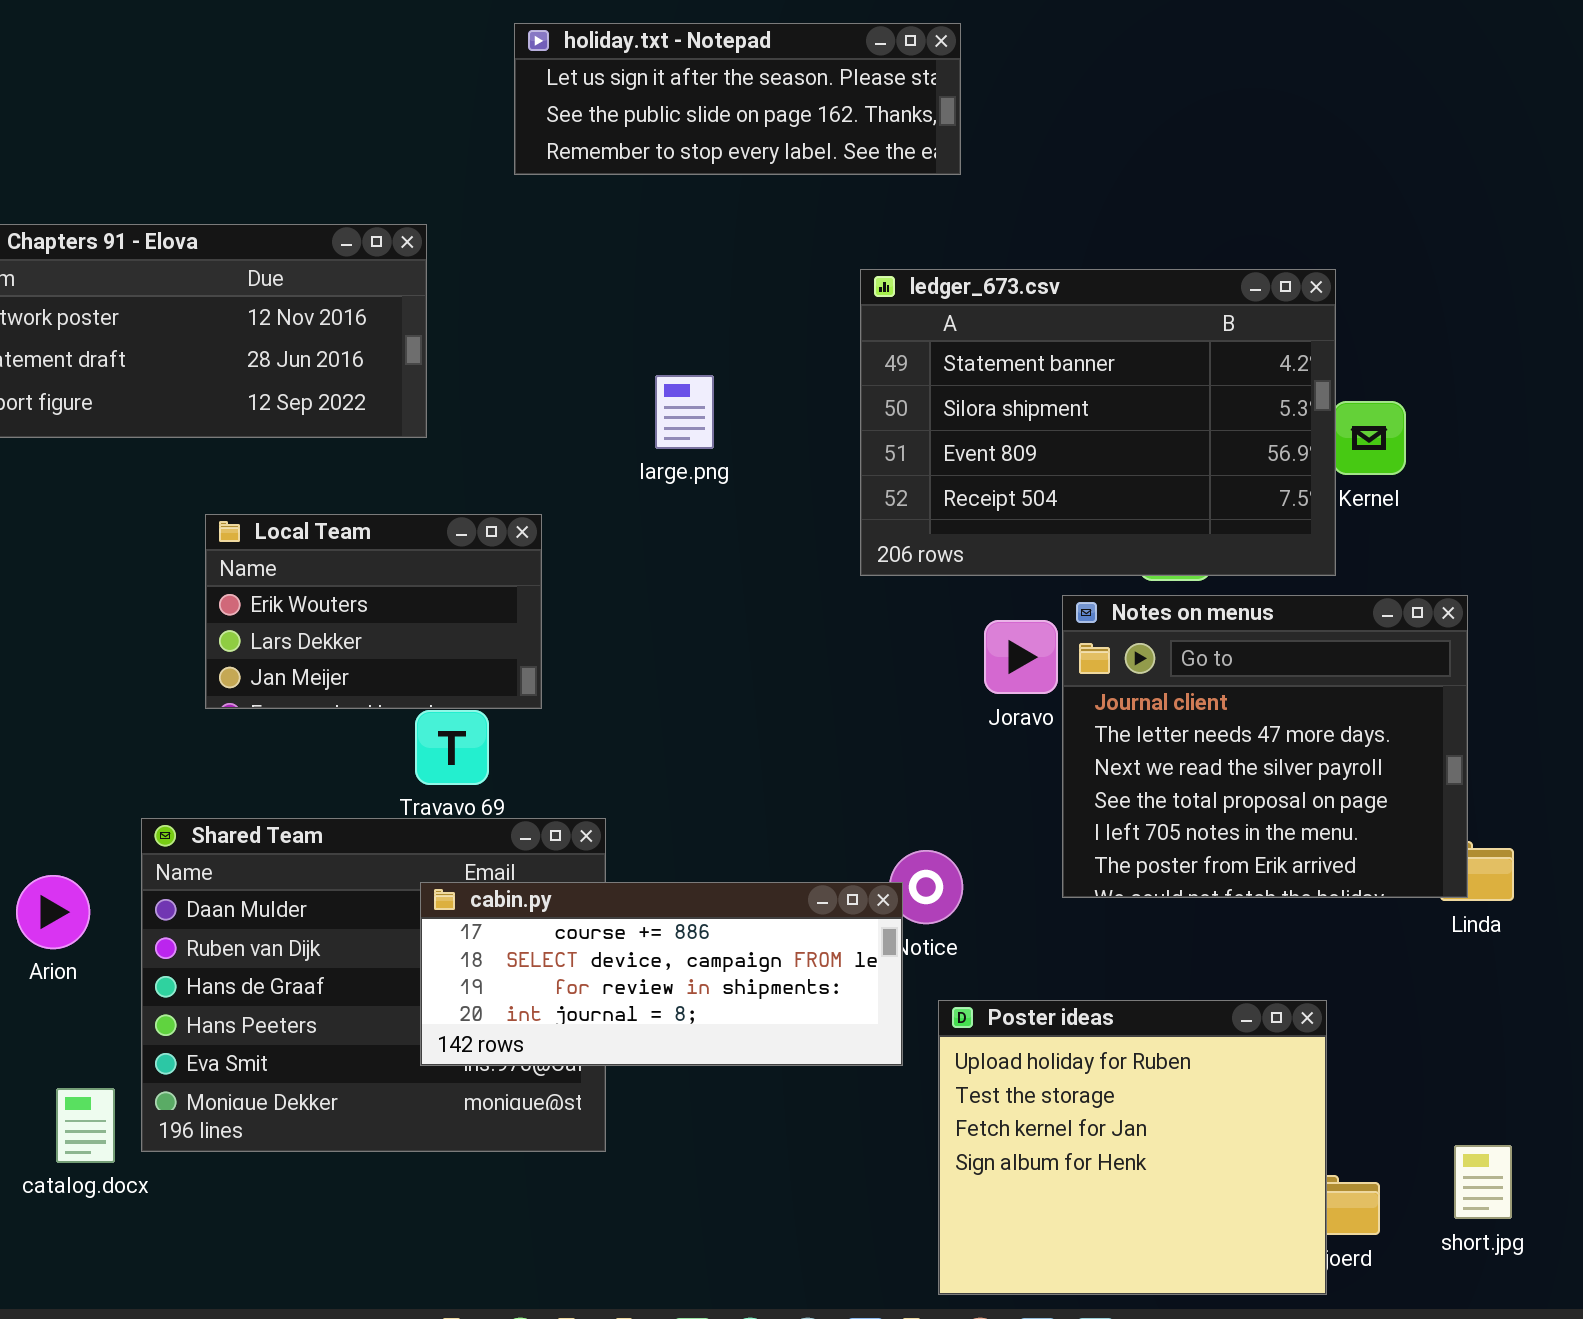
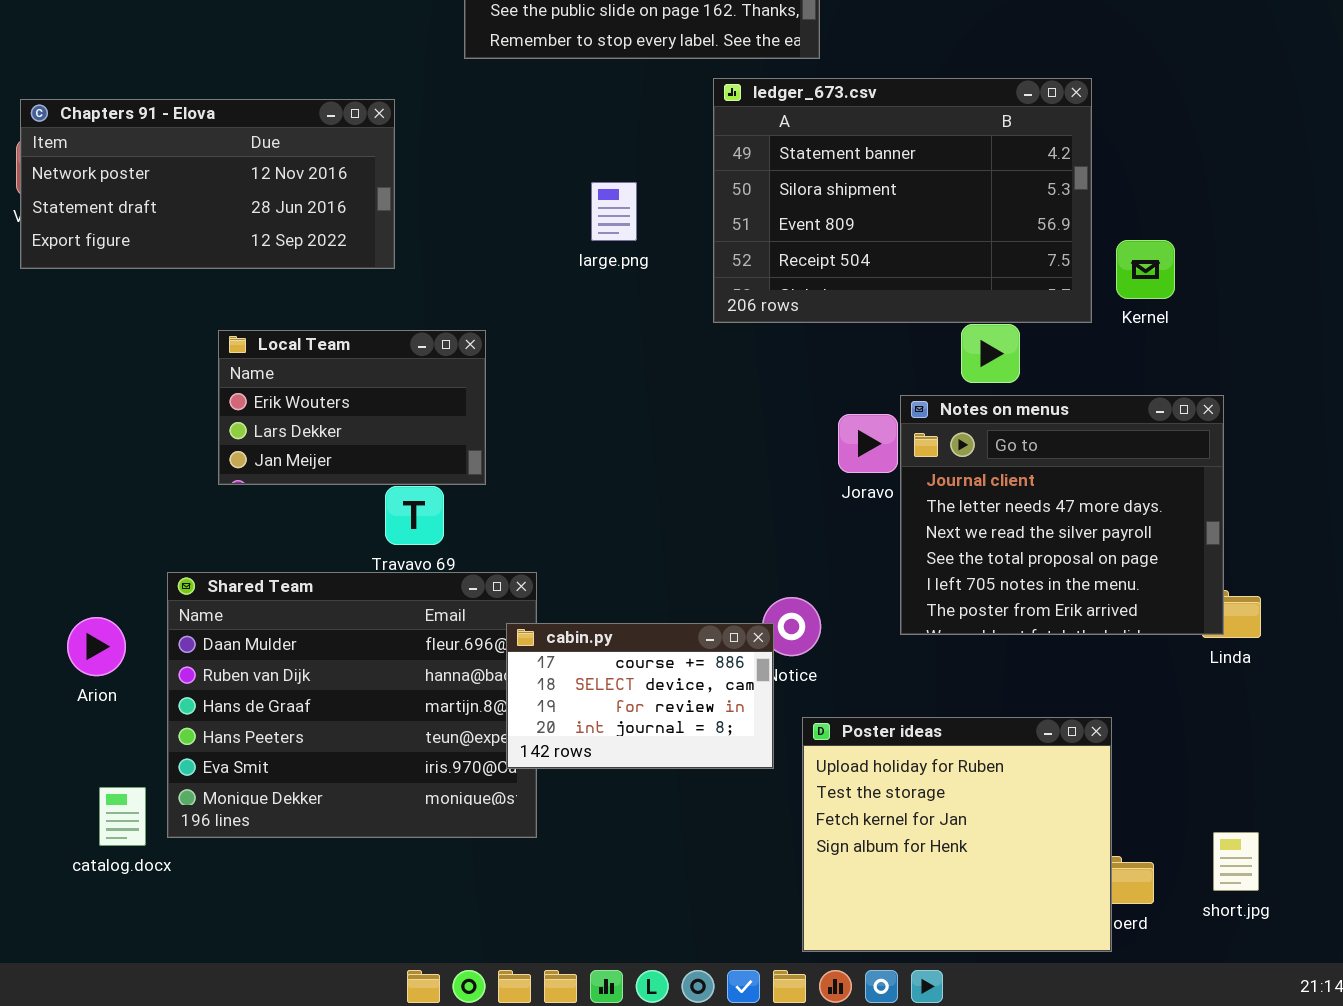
ledger_673.csv: [860,269,1336,576] -> [713,78,1092,323], moved
large.png: [655,375,714,449] -> [591,182,637,241], moved
cabin.py: [420,882,903,1066] -> [506,623,774,769], resized

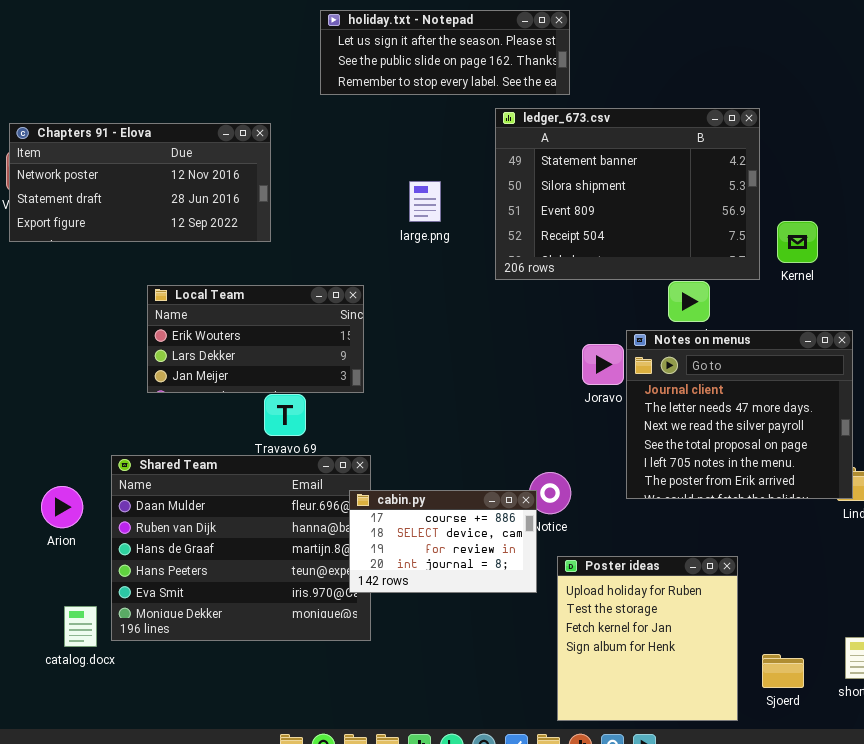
Local Team: [218,330,486,485] -> [147,285,364,393], resized
Poster ideas: [802,717,1112,952] -> [557,556,738,721], resized

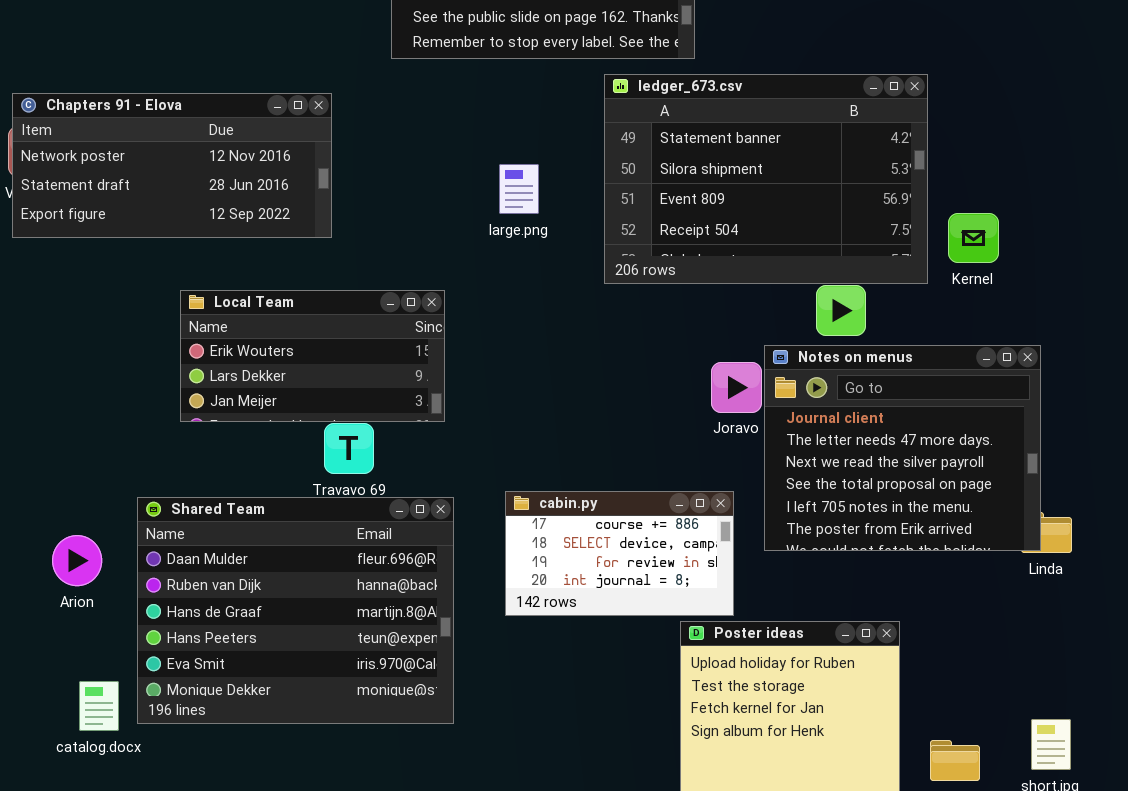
cabin.py: [349,490,537,593] -> [505,491,734,616], moved

